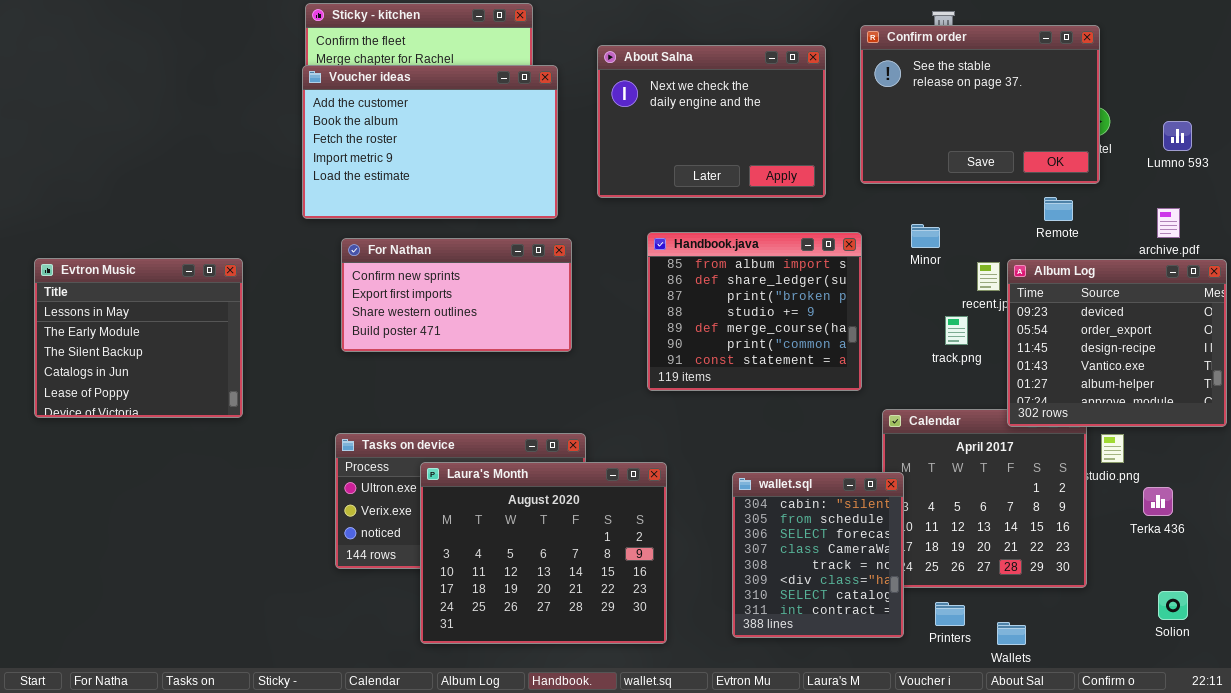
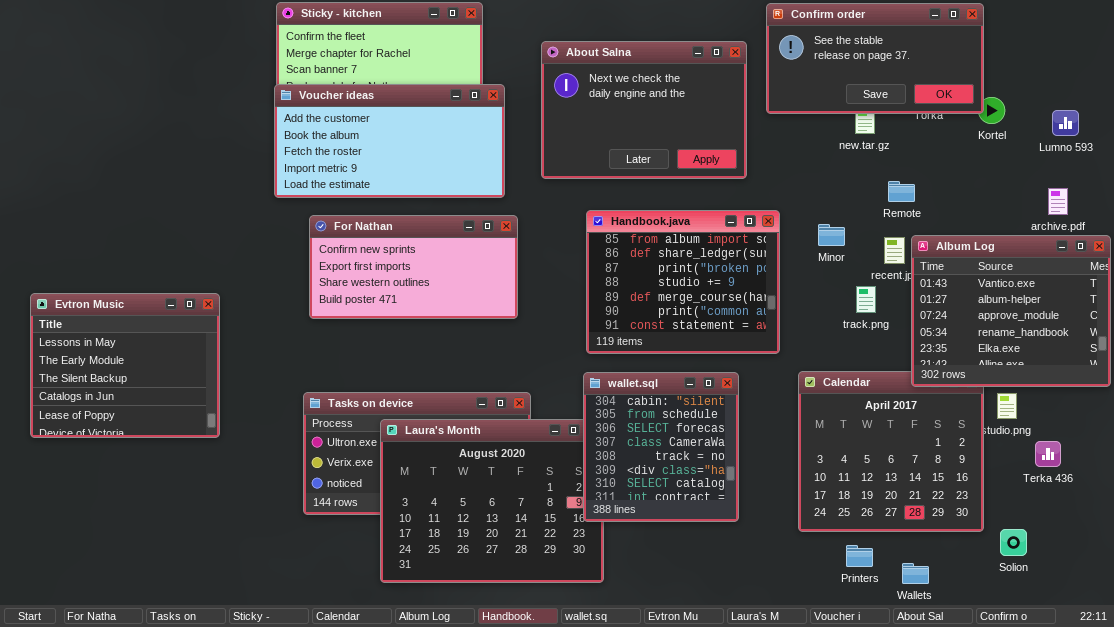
Confirm order: [860,25,1100,184] -> [766,3,984,114], moved, resized
Voucher ideas: [302,65,558,219] -> [274,84,505,198], resized
Remote: [1044,197,1073,221] -> [888,181,915,202], moved
Minor: [911,224,940,248] -> [818,224,845,246], moved
Evtron Music: [34,258,243,418] -> [30,293,220,438], moved
Album Log: [1007,259,1227,427] -> [911,235,1111,387], scrolled down 3 rows
wallet.sql: [732,472,904,638] -> [583,372,739,522], moved
Solion: [1158,591,1188,620] -> [1000,529,1027,556], moved

